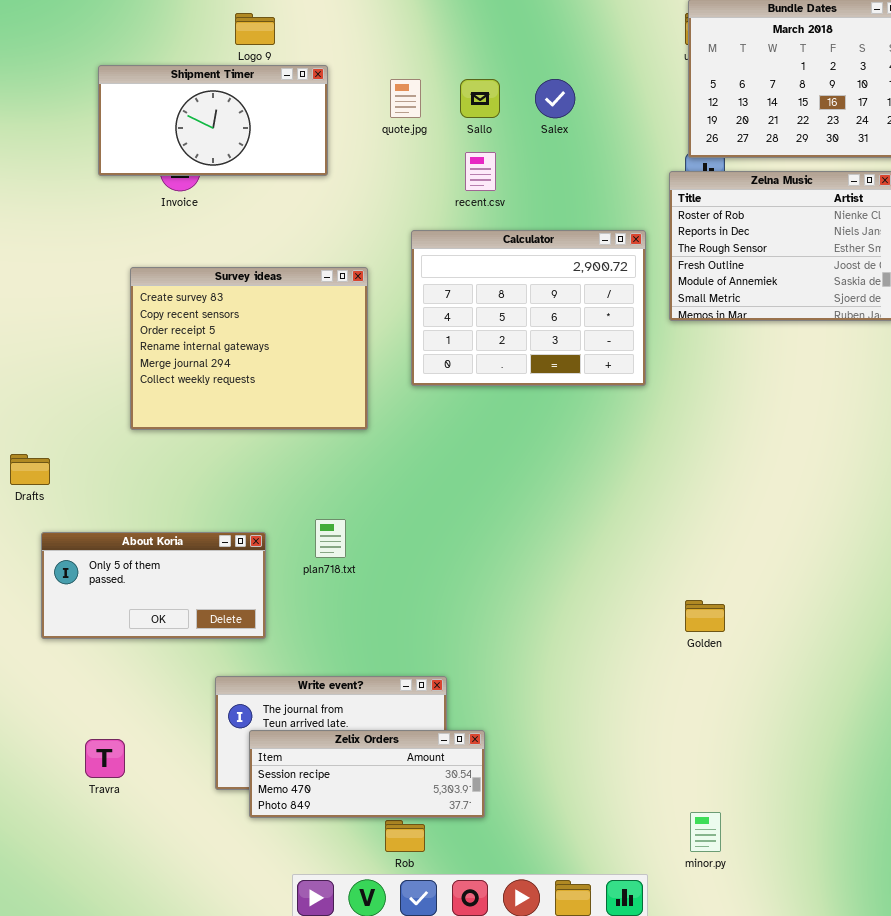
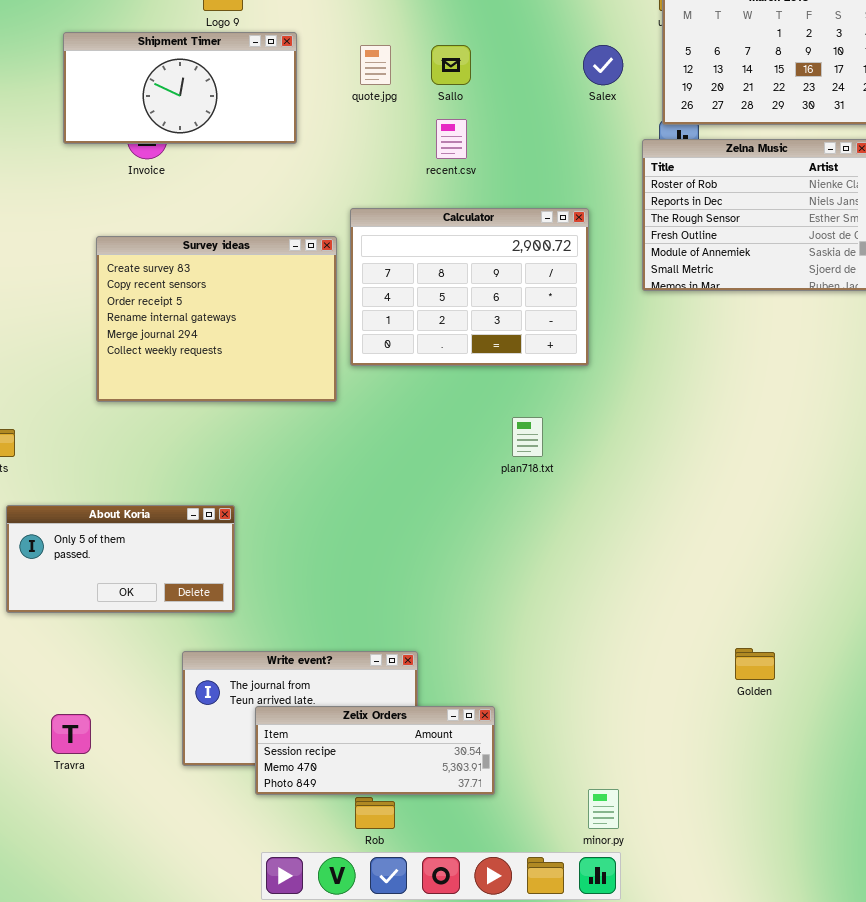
Salex: [535,79,575,118] -> [583,45,623,85], moved
Calculator: [411,230,646,386] -> [350,208,589,366], moved
plan718.txt: [315,519,346,558] -> [512,417,543,457], moved
Golden: [685,600,725,632] -> [735,648,775,680], moved
Zelix Orders: [249,730,485,818] -> [255,706,495,795], moved
minor.py: [690,812,721,852] -> [588,789,619,829], moved

